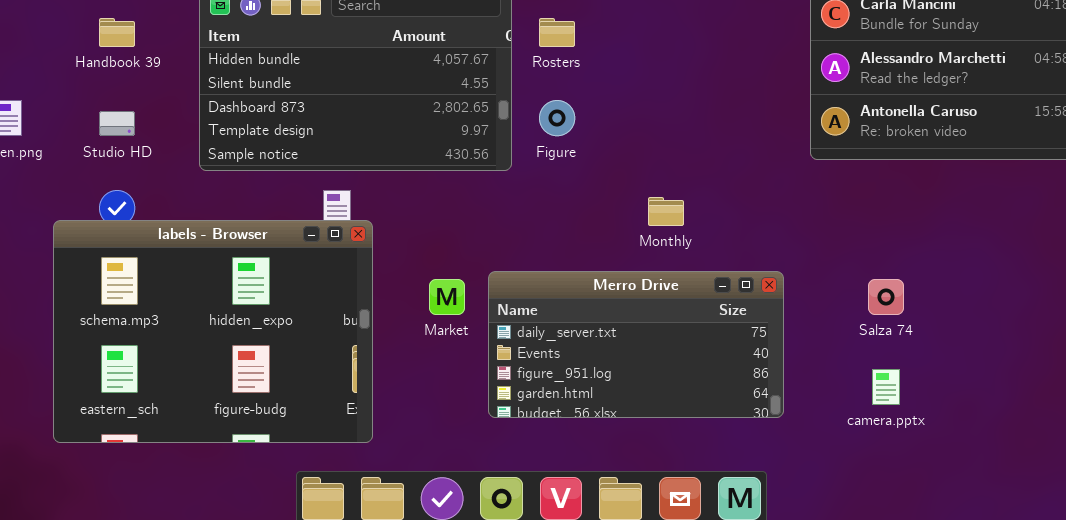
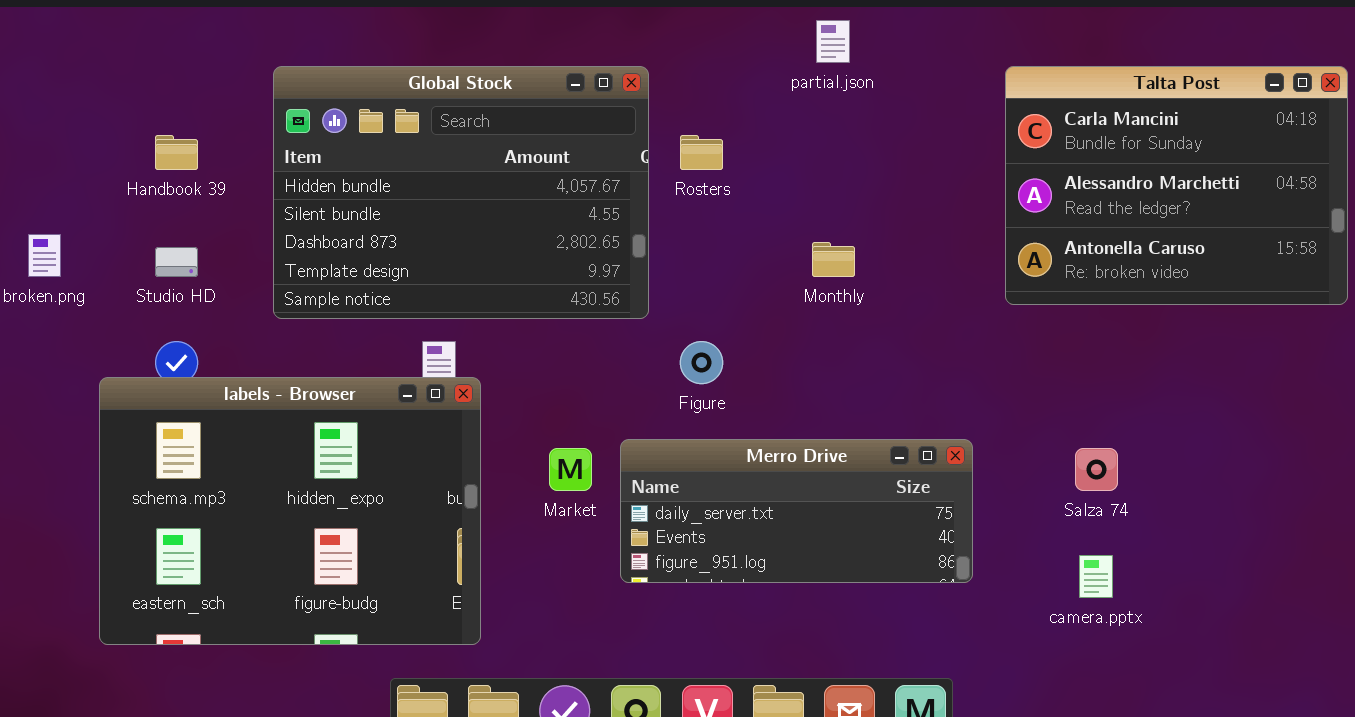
Figure: [539,100,575,136] -> [680,341,723,384], moved
Monthly: [648,197,684,226] -> [812,242,855,277], moved
Merro Drive: [488,271,784,418] -> [620,439,973,583], resized

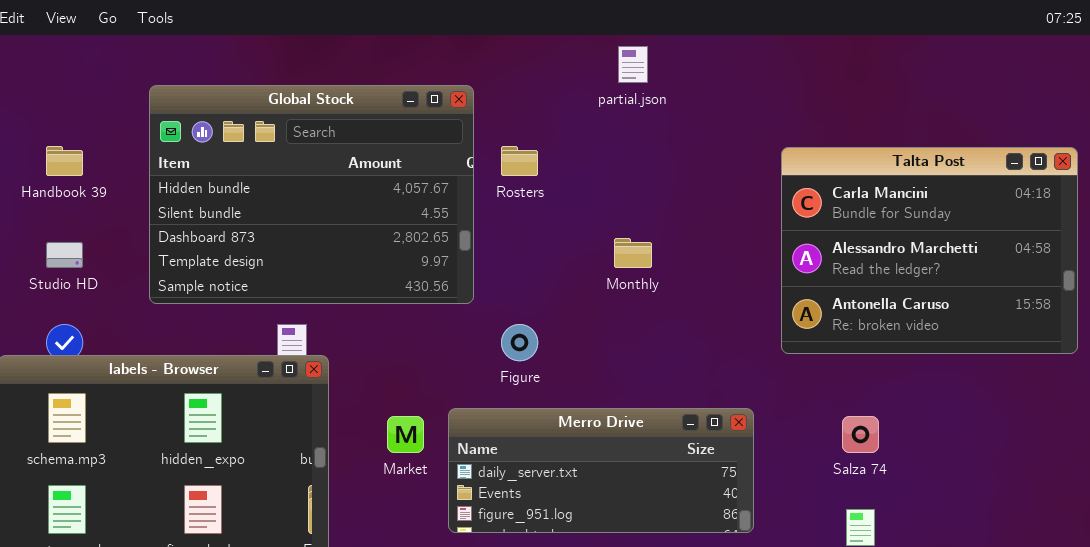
Talta Post: [1005,66,1348,305] -> [781,147,1078,354], moved

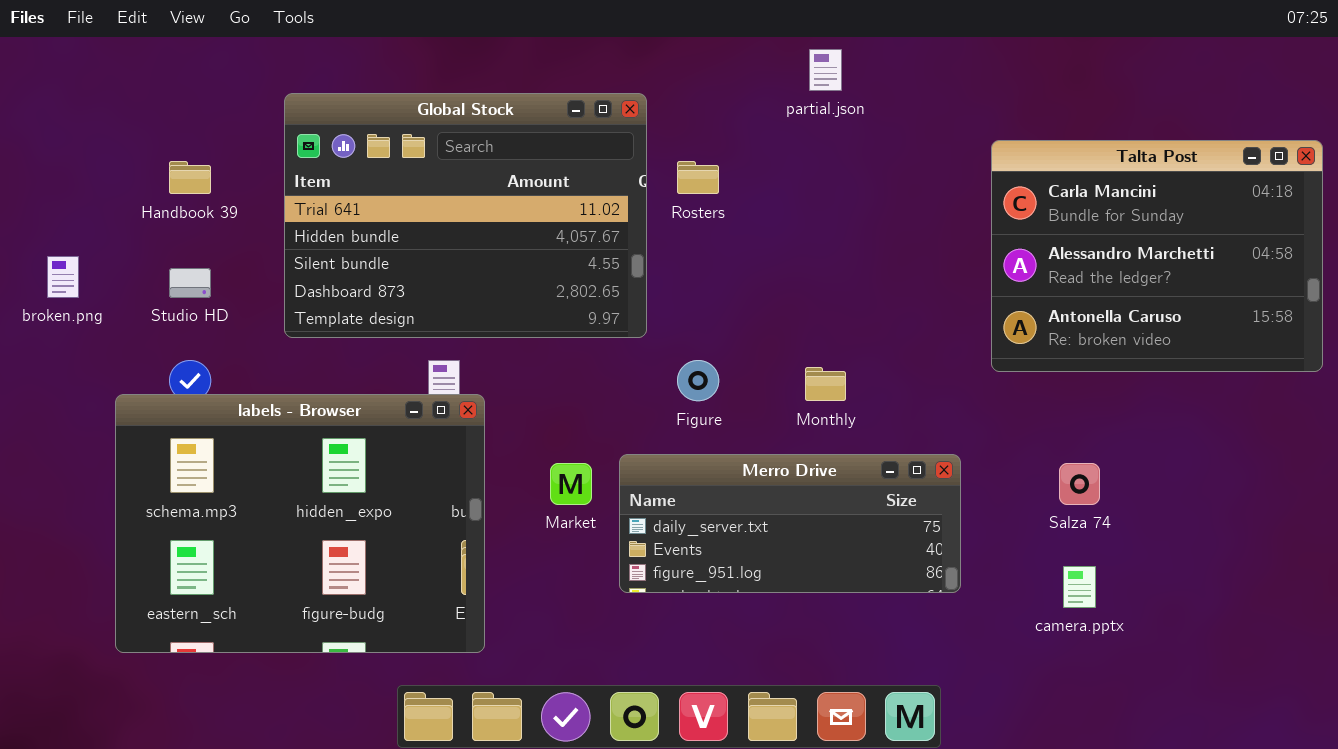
Global Stock: [149,85,474,304] -> [284,93,647,338], scrolled up 1 row
Talta Post: [781,147,1078,354] -> [991,140,1323,372], moved
Monthly: [614,238,652,268] -> [805,367,846,401], moved

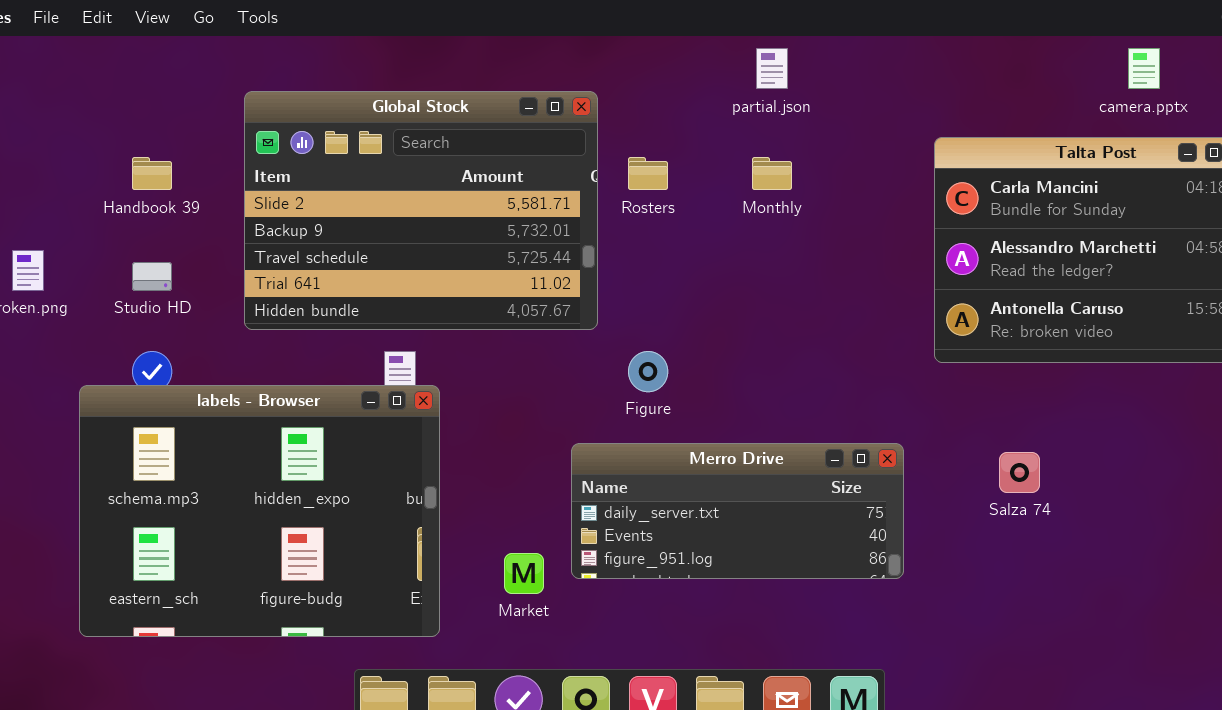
Global Stock: [284,93,647,338] -> [244,91,598,330], scrolled up 3 rows
Monthly: [805,367,846,401] -> [752,157,792,190], moved
Market: [550,463,592,505] -> [504,553,544,594], moved
camera.pptx: [1063,566,1096,608] -> [1128,48,1160,89], moved

